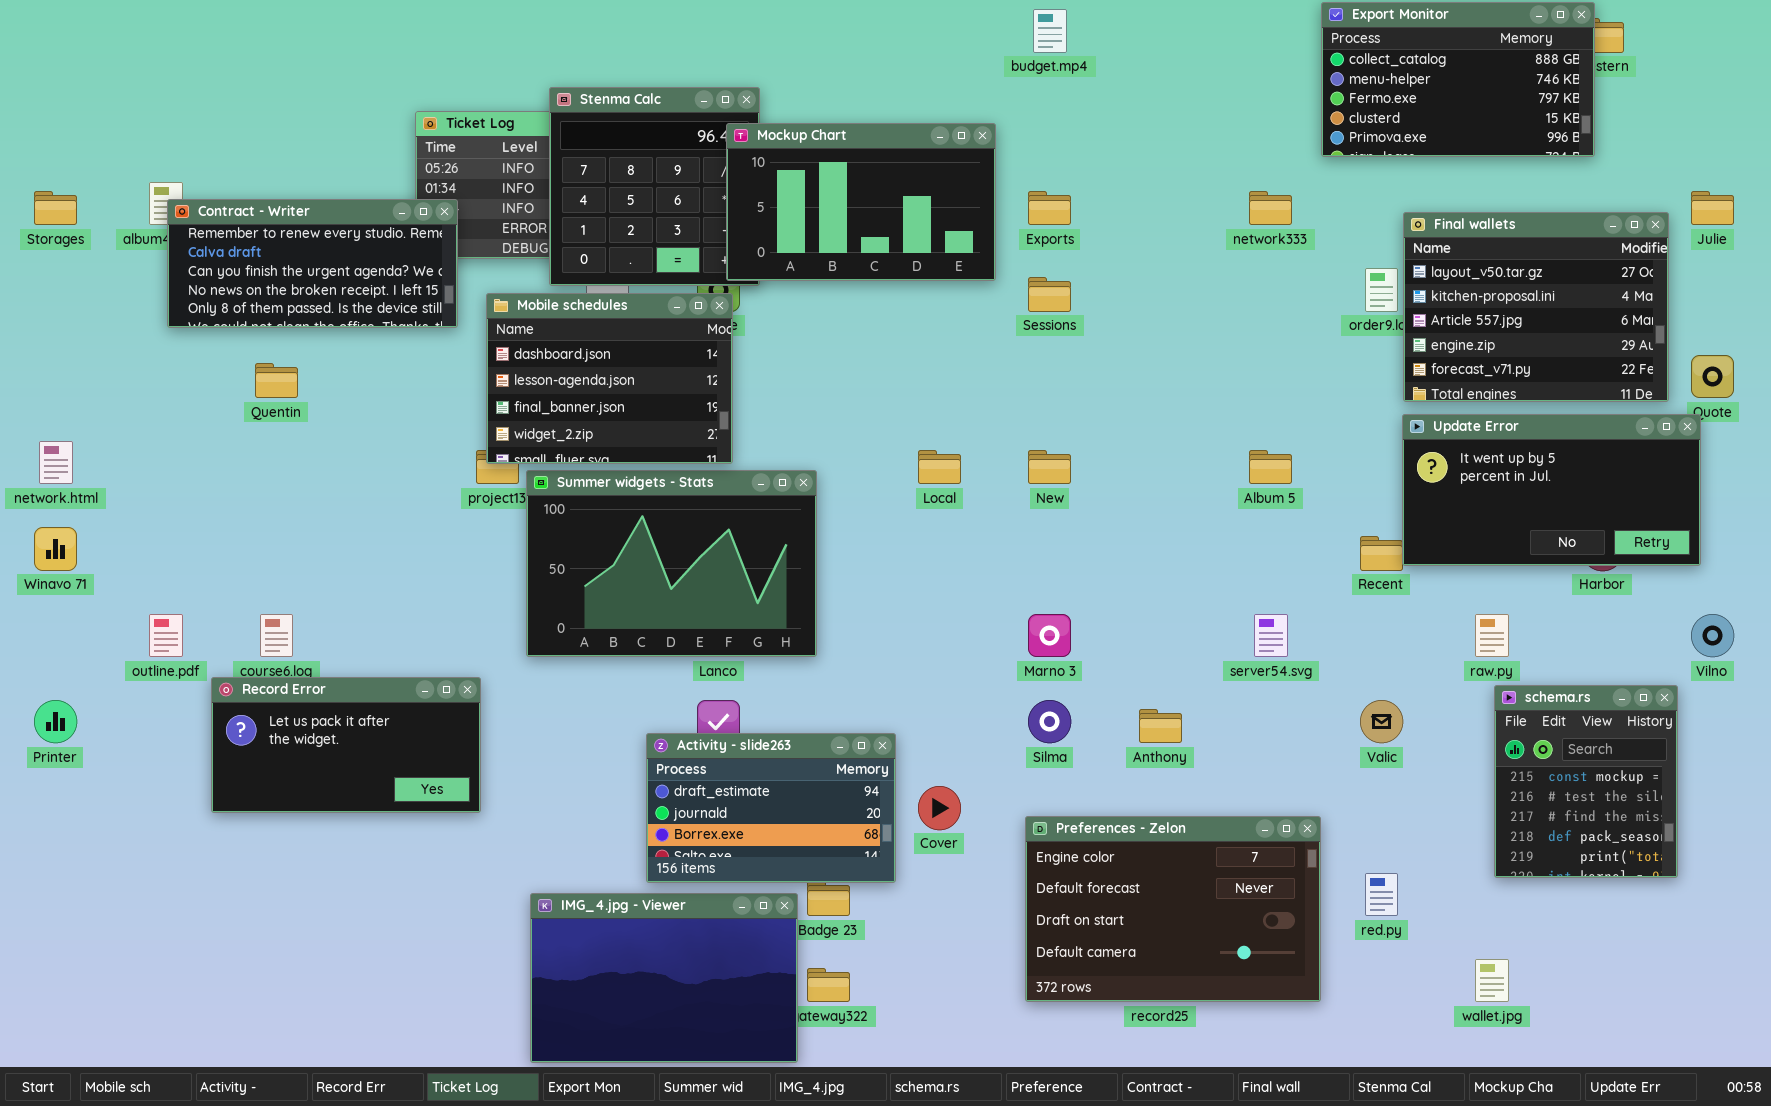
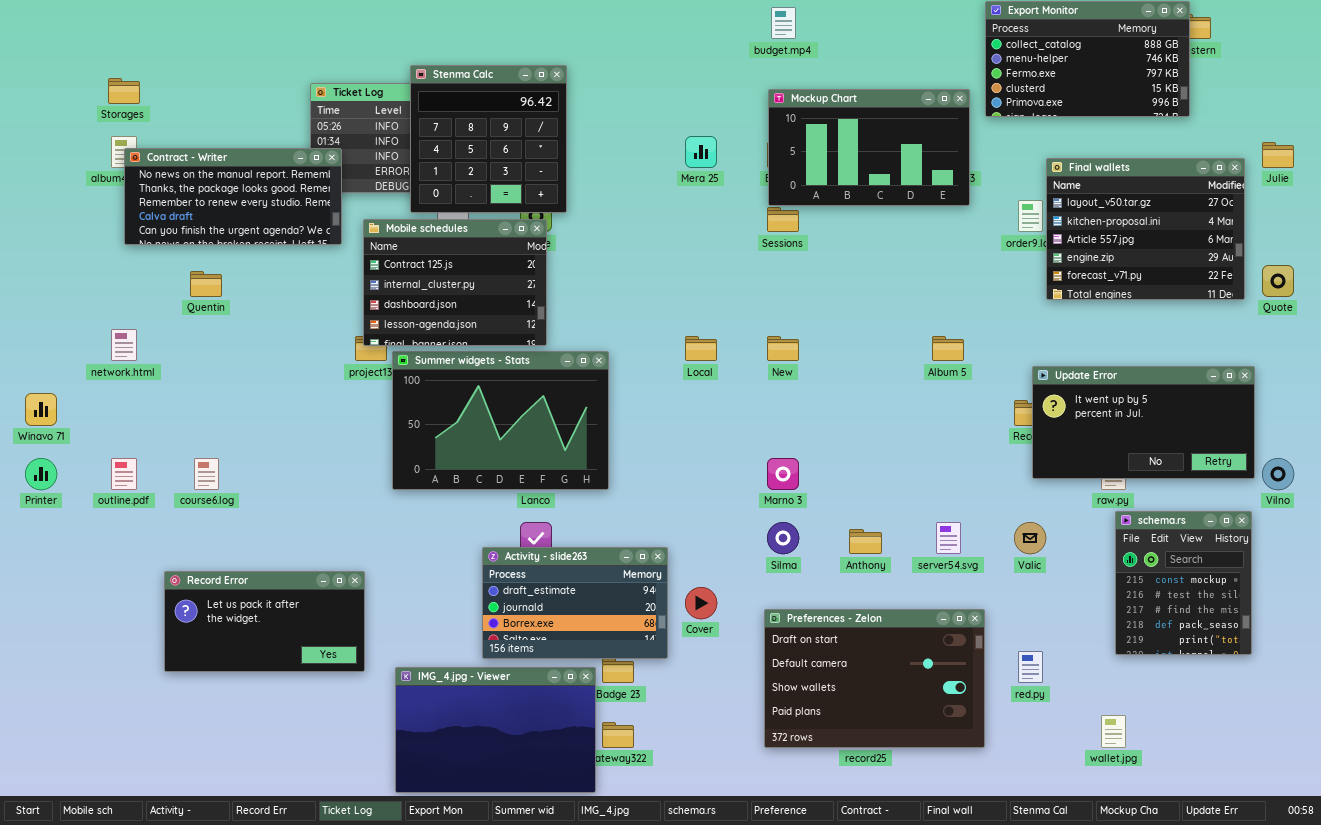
Mockup Chart: [726,123,996,281] -> [768,89,970,206], moved
Storages: [34,191,77,225] -> [108,78,140,104], moved
Contract - Writer: [167,199,458,328] -> [124,148,342,245], scrolled up 2 rows
Mobile schedules: [486,293,733,464] -> [363,219,547,346], scrolled up 2 rows
Update Error: [1402,414,1701,566] -> [1032,366,1255,479], moved
network.html: [39,441,73,484] -> [111,329,137,361], moved
server54.svg: [1254,614,1288,657] -> [936,522,961,554], moved
Record Error: [211,677,481,813] -> [164,571,365,672], moved
Printer: [34,700,77,743] -> [25,458,57,490], moved
Preferences - Zelon: [1025,816,1321,1002] -> [764,609,985,748], scrolled down 2 rows

